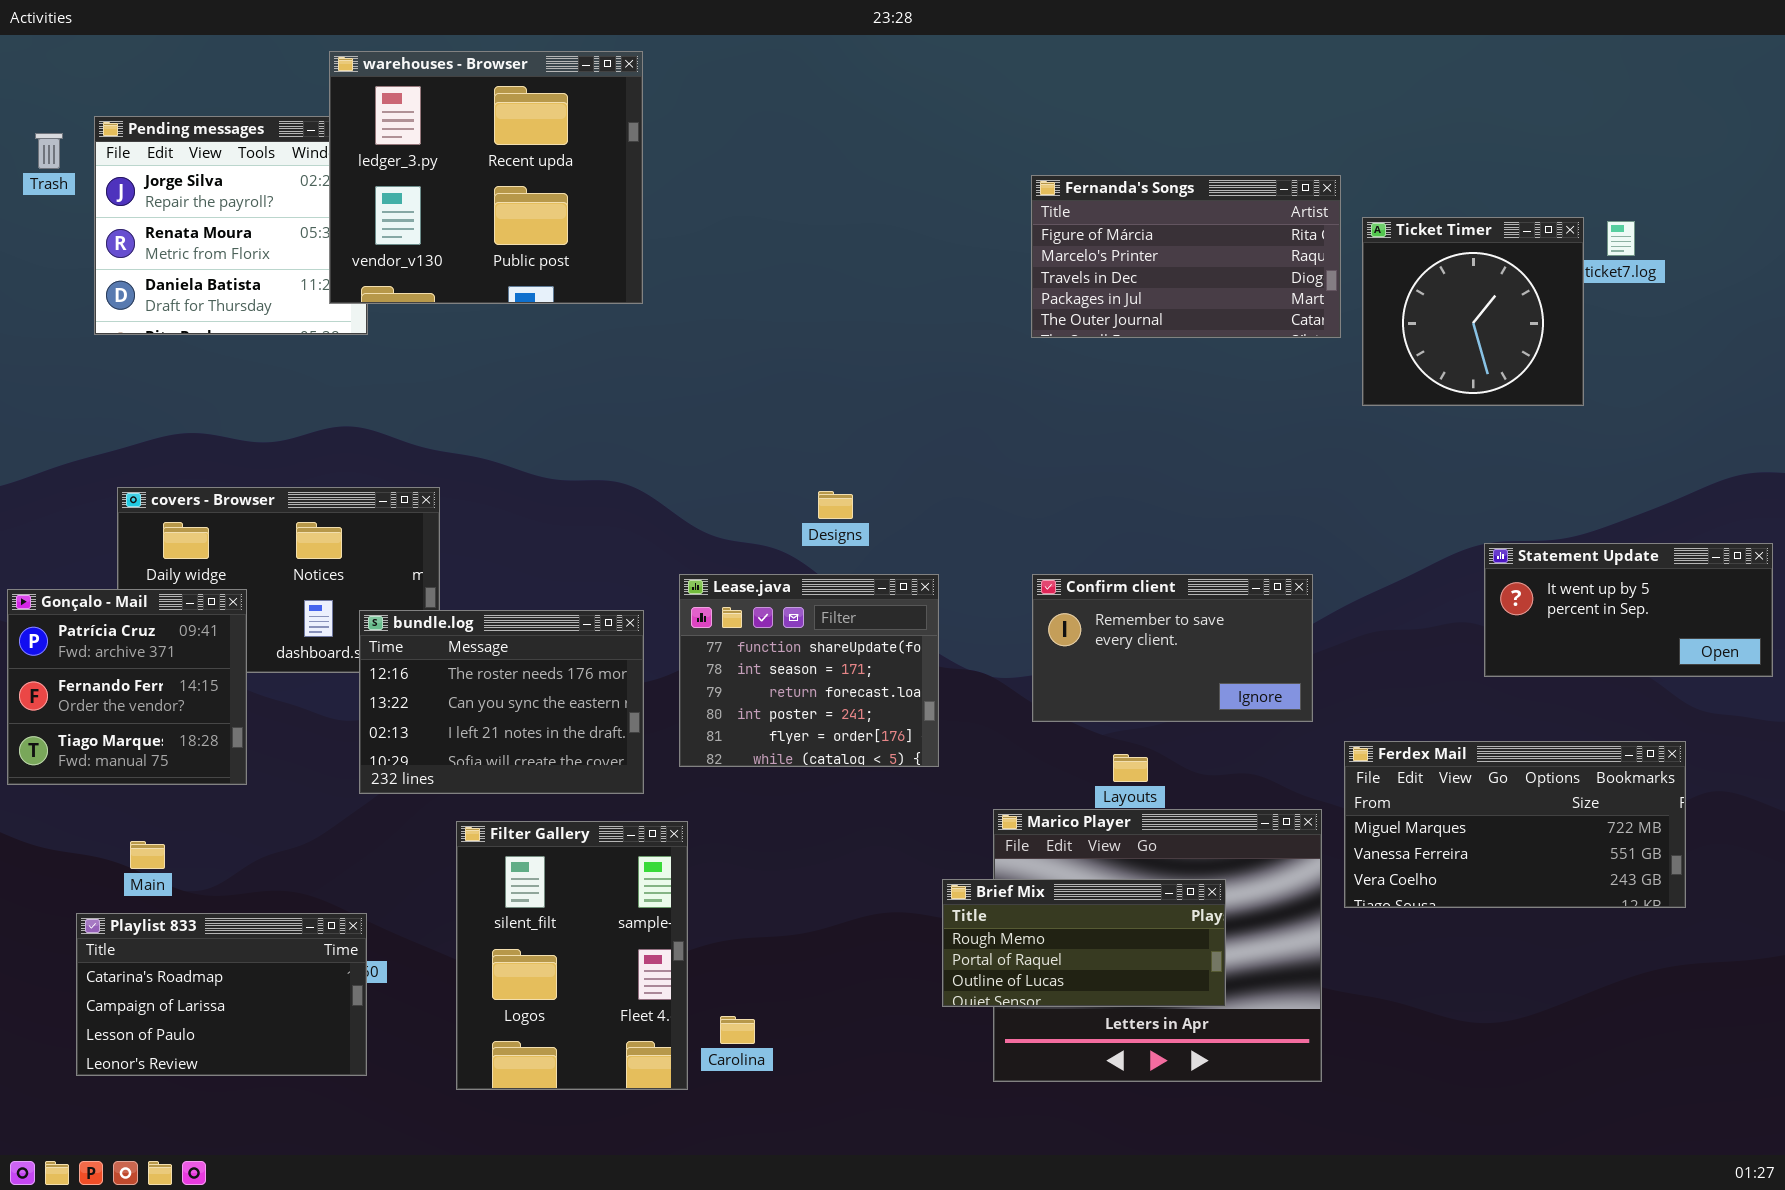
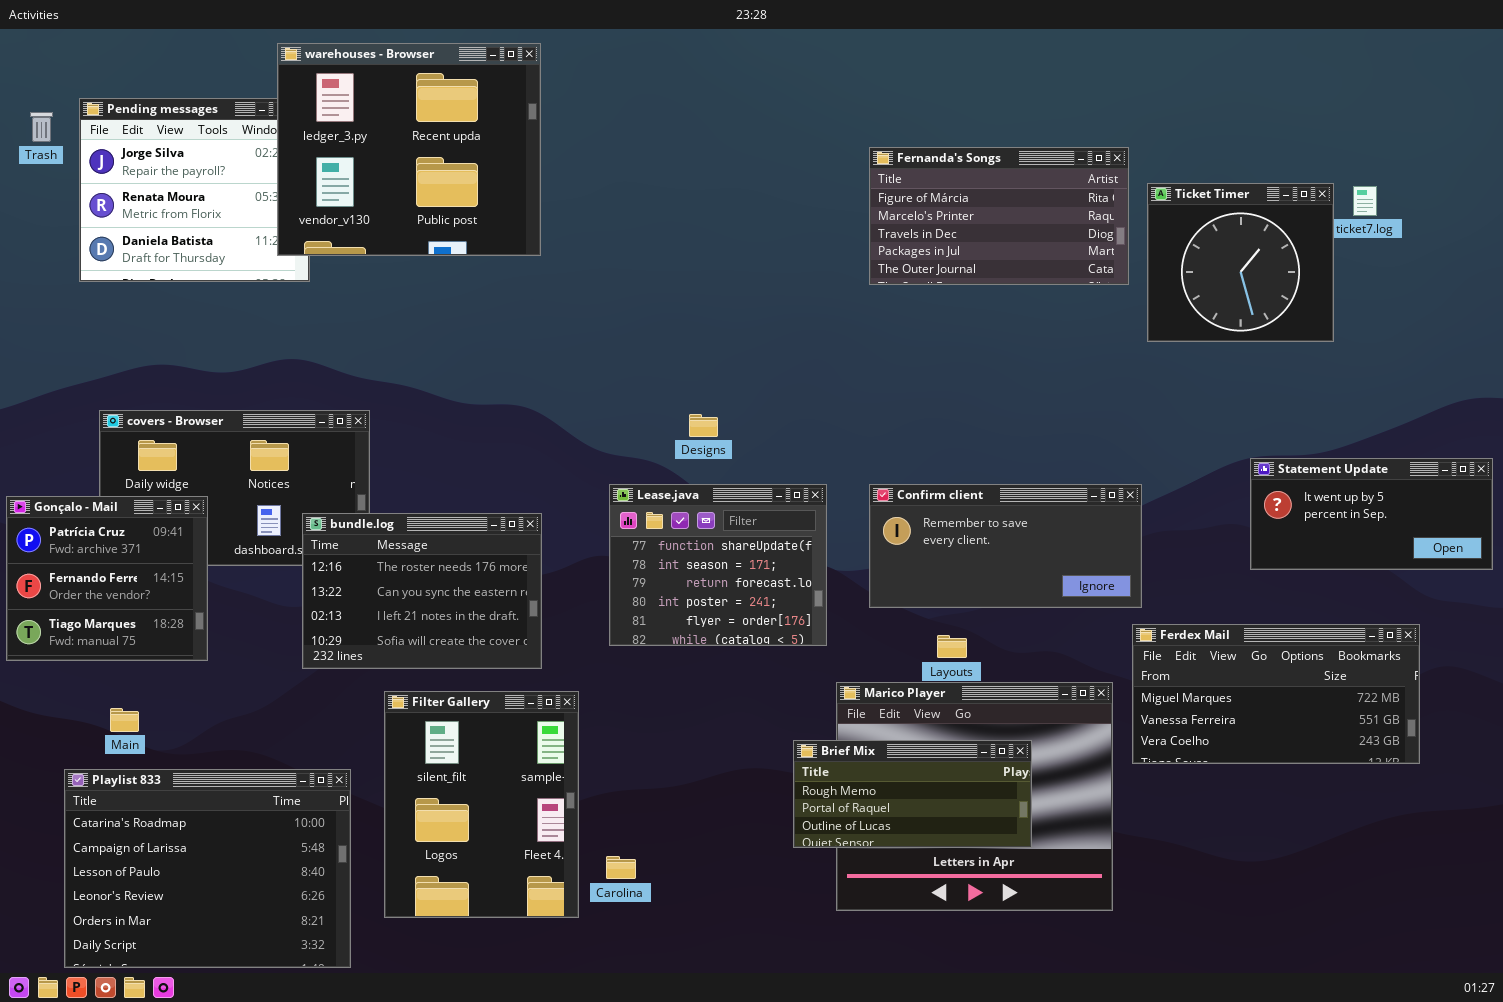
Lease.java: [679,574,939,767] -> [609,484,827,646], moved
Confirm client: [1032,574,1313,722] -> [869,484,1142,608], resized
Playlist 833: [76,913,367,1076] -> [64,769,351,968], resized

